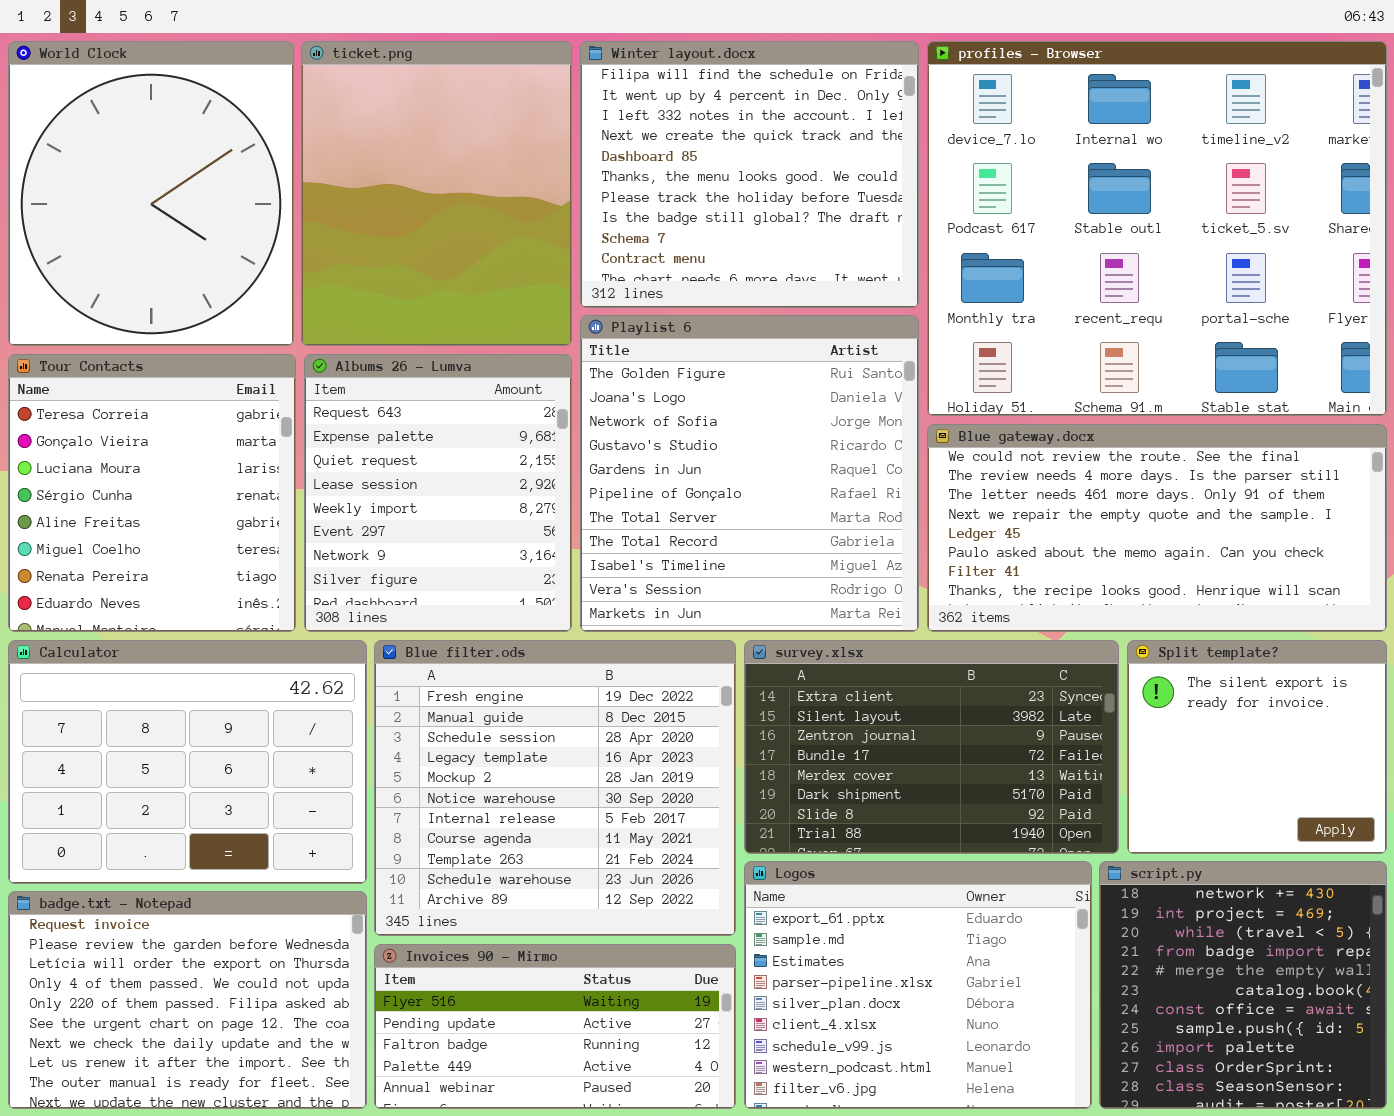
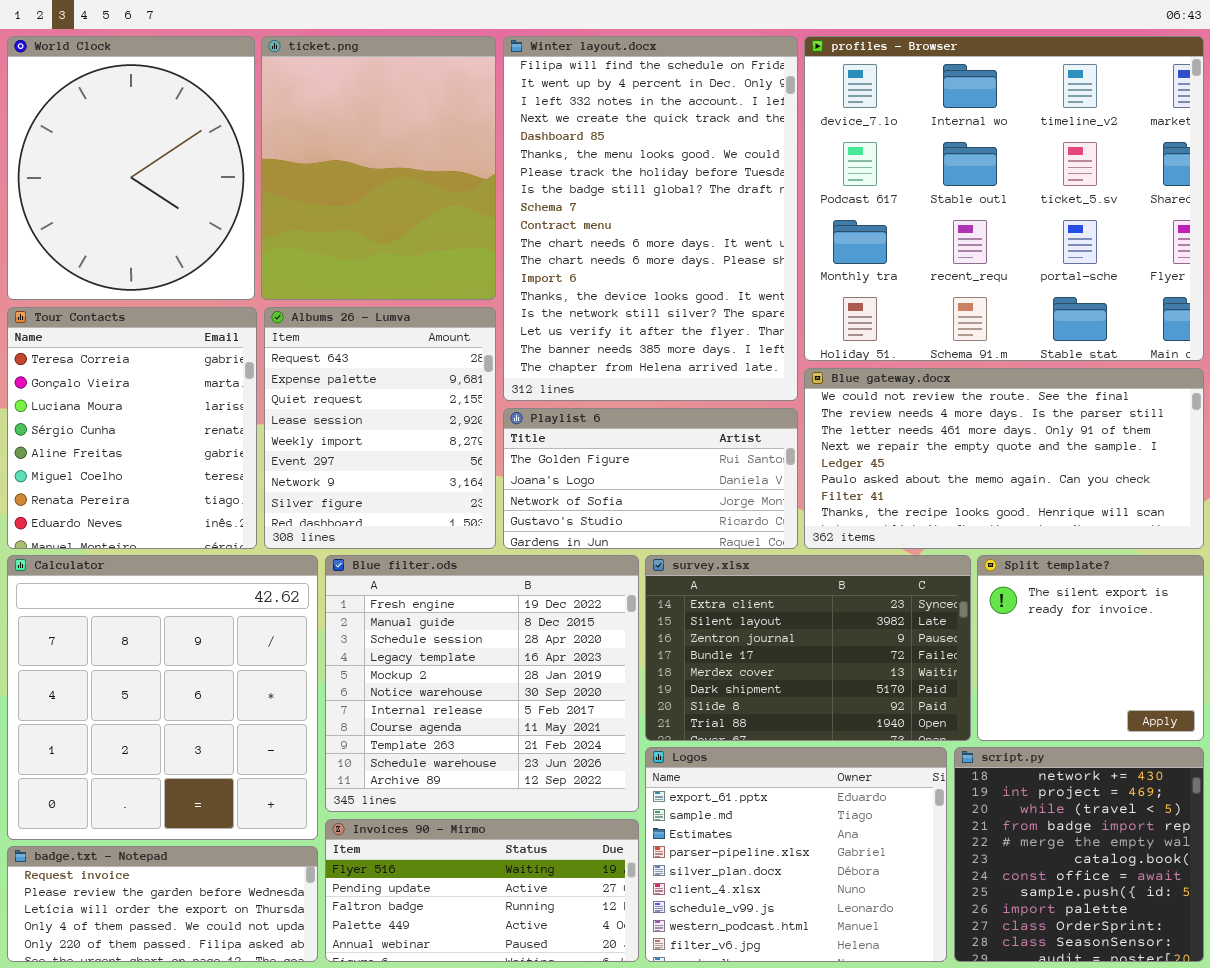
Winter layout.docx: [580,41,919,308] -> [503,36,798,401], resized
Playlist 6: [580,315,919,632] -> [503,408,798,549], resized
Calculator: [8,640,367,884] -> [7,555,318,840], resized
badge.txt - Notepad: [8,891,367,1109] -> [7,846,318,962], resized

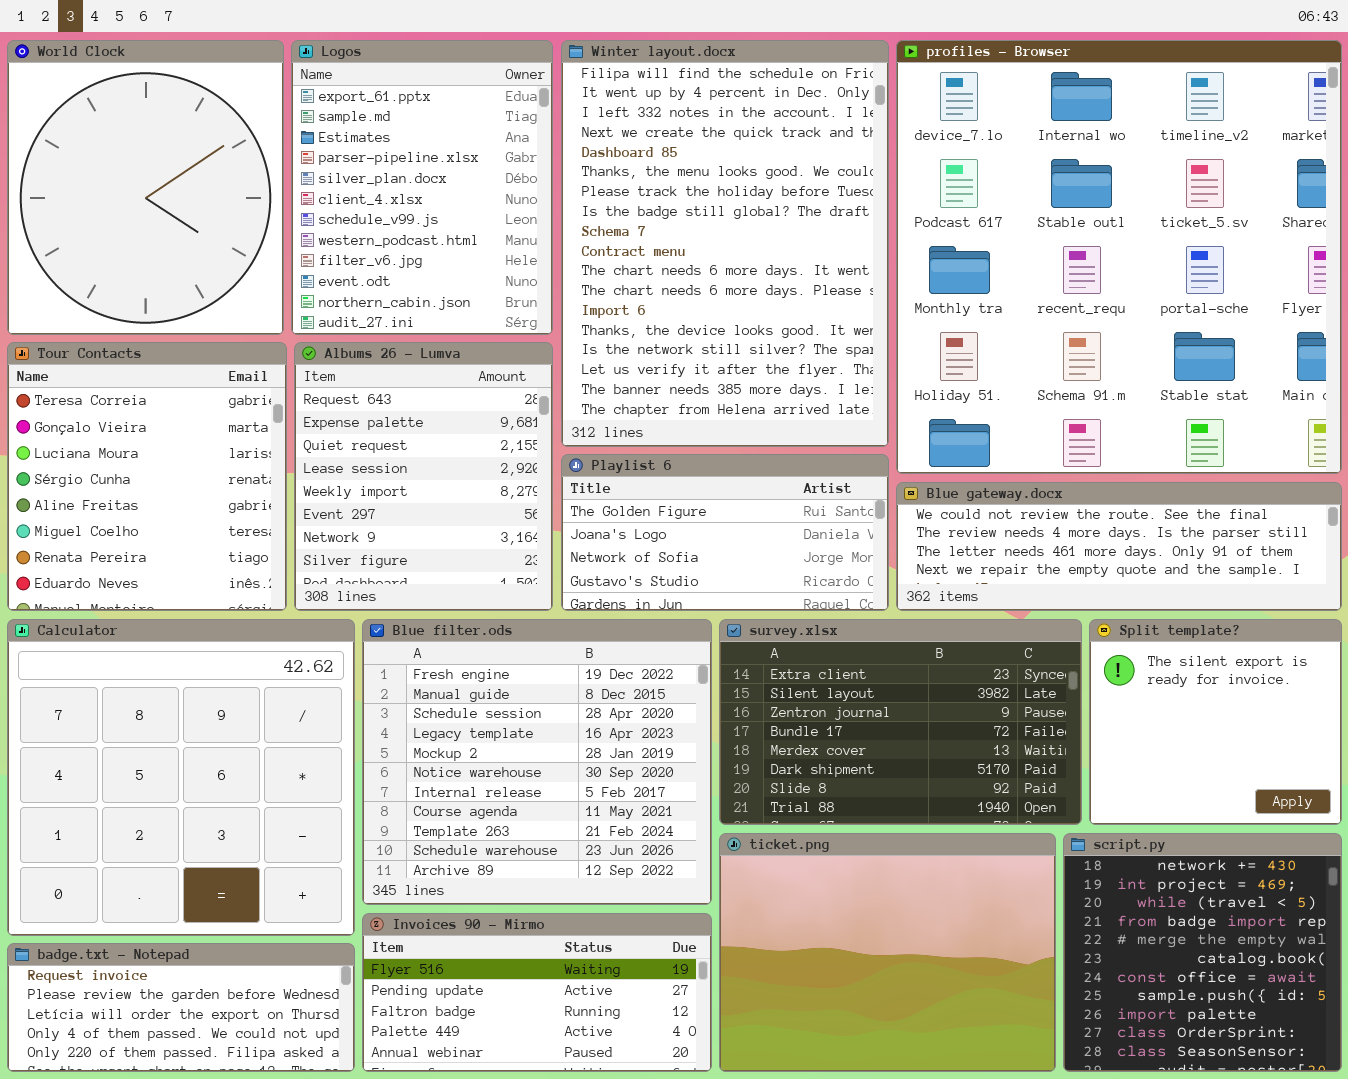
ticket.png: [261,36,496,300] -> [719,833,1056,1072], moved, resized
profiles - Browser: [804,36,1204,361] -> [896,40,1342,474], resized
Blue gateway.docx: [804,368,1204,549] -> [896,482,1342,611], resized
Logos: [645,747,947,962] -> [291,40,553,335], moved, resized

